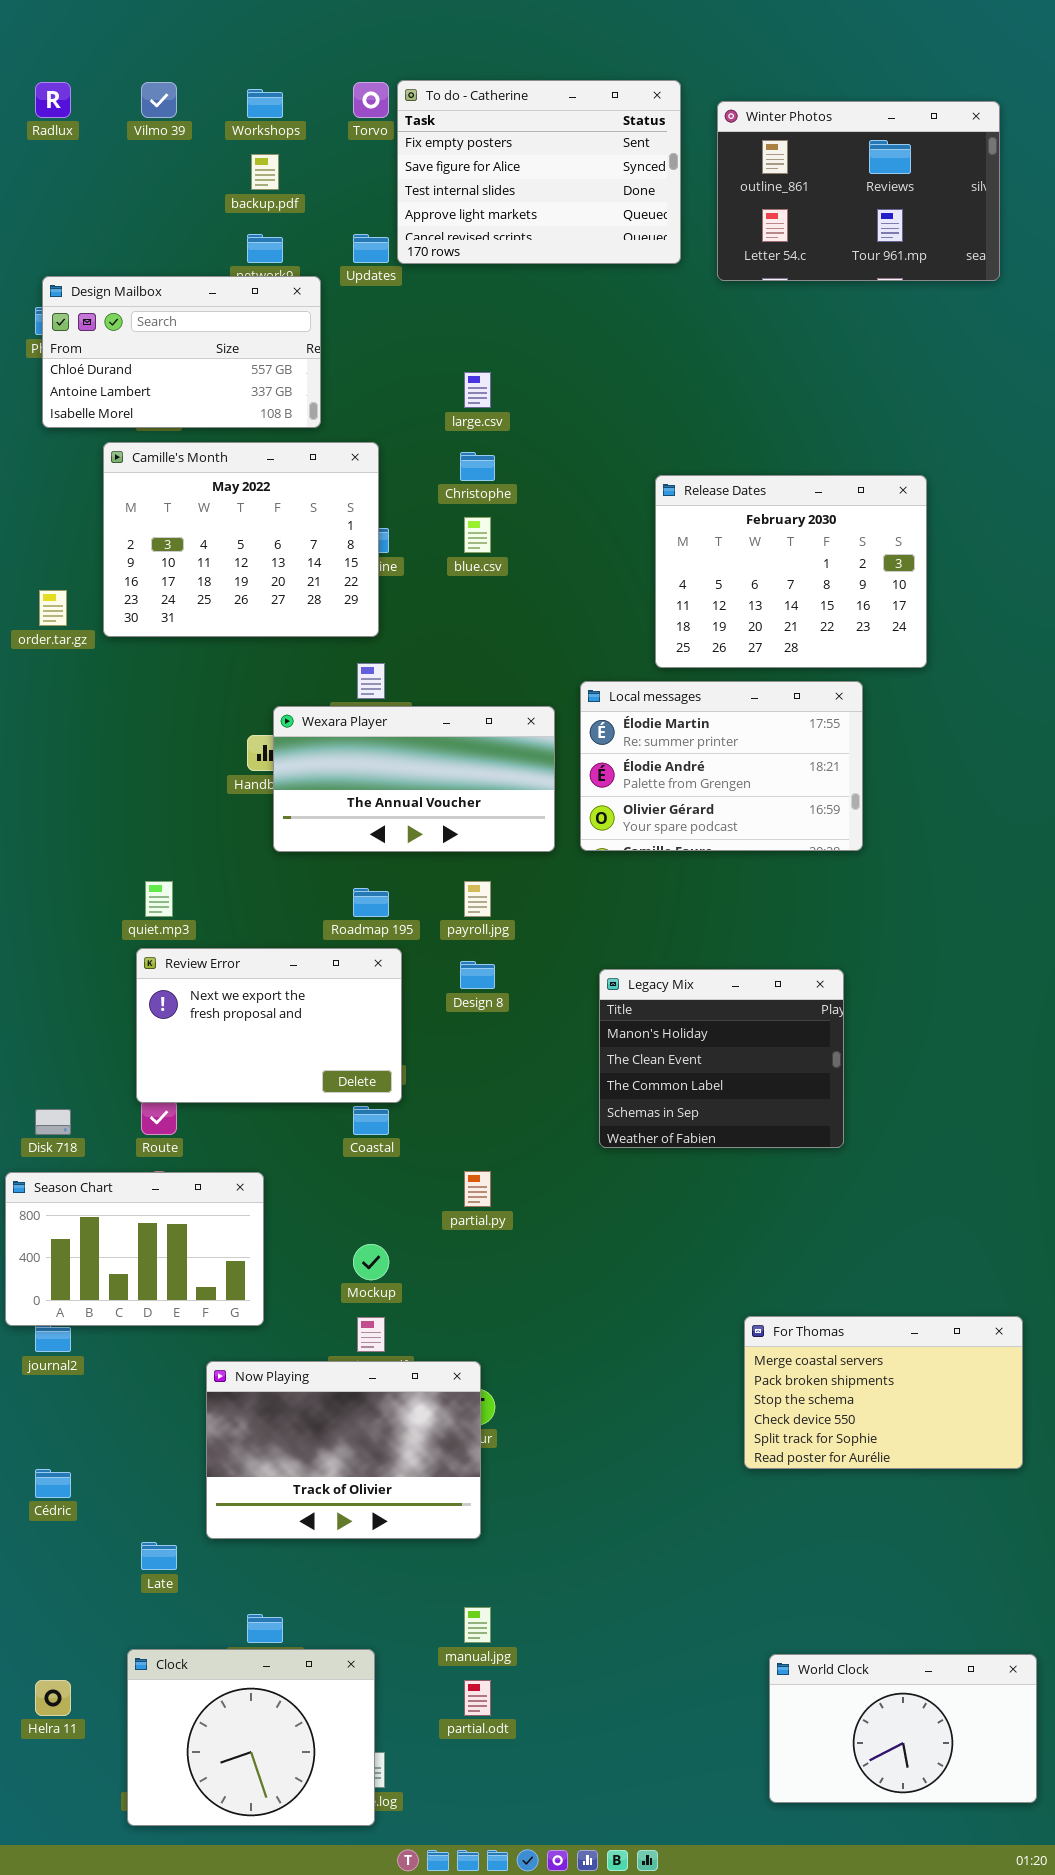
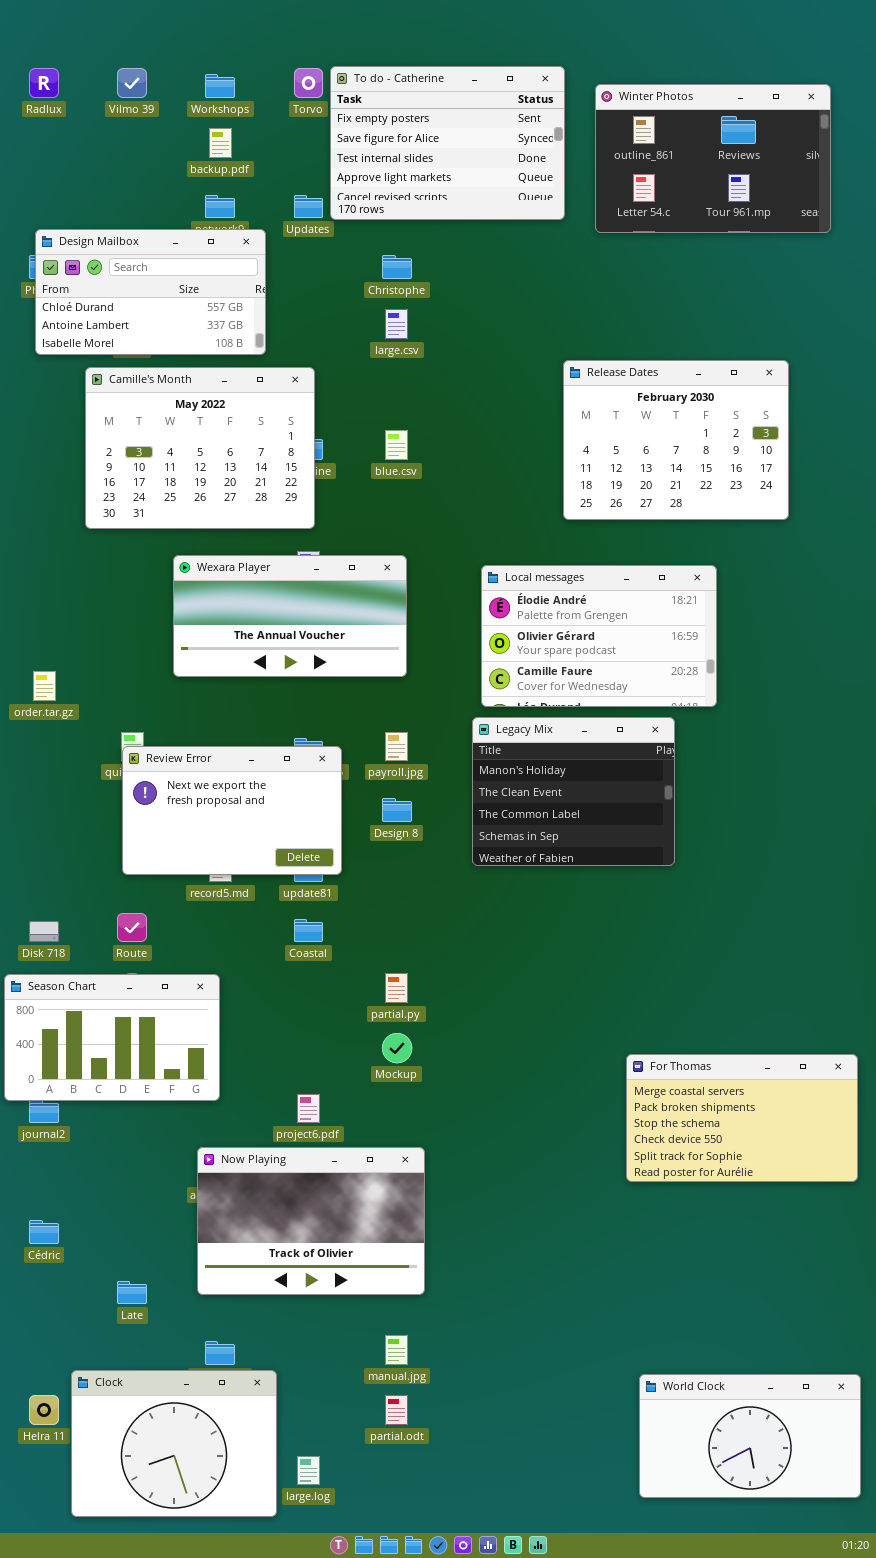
Christophe: [460,452,495,481] -> [382,255,412,279], moved
Release Dates: [655,475,927,668] -> [563,360,789,520], moved
order.tar.gz: [39,590,67,626] -> [33,671,56,701], moved
Local messages: [580,681,863,851] -> [481,565,717,707], scrolled down 1 row
Wexara Player: [273,706,555,852] -> [173,555,407,677], moved
Review Error: [136,948,402,1103] -> [122,746,342,875], moved
Legacy Mix: [599,969,844,1148] -> [472,717,675,866], moved
Mockup: [353,1244,389,1280] -> [382,1033,412,1063], moved
For Thomas: [744,1316,1023,1469] -> [626,1054,858,1182], moved
Now Playing: [206,1361,481,1539] -> [197,1147,425,1295], moved
Clock: [127,1649,375,1826] -> [71,1370,277,1517], moved

